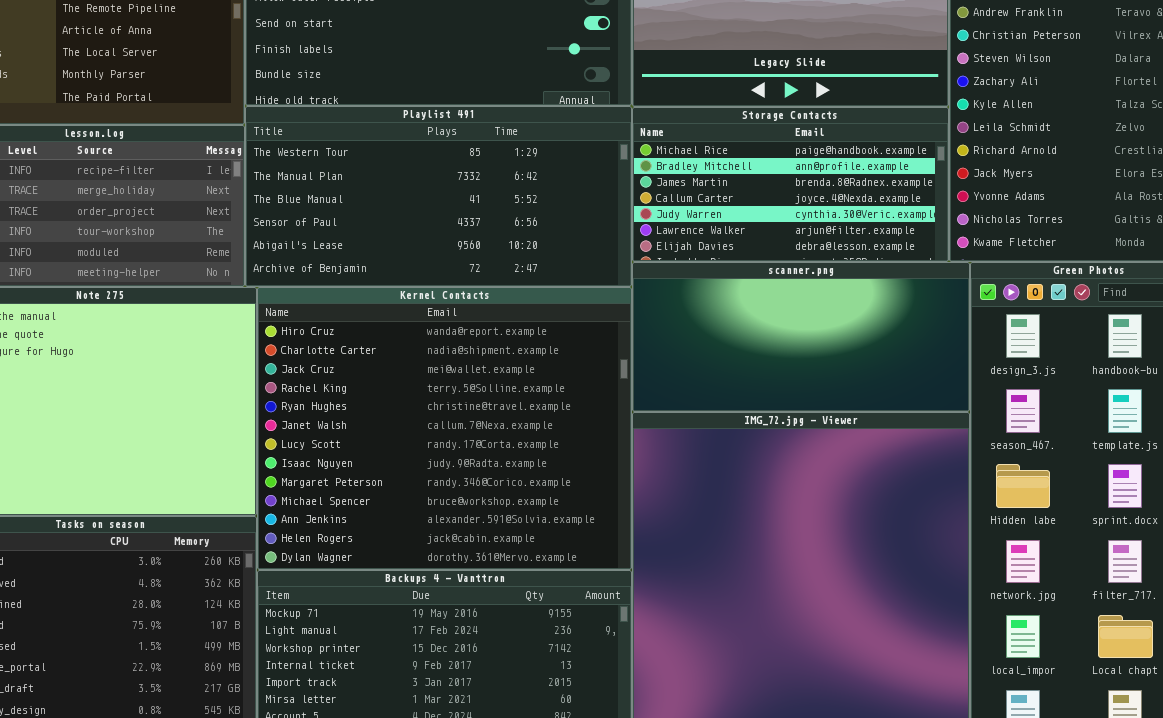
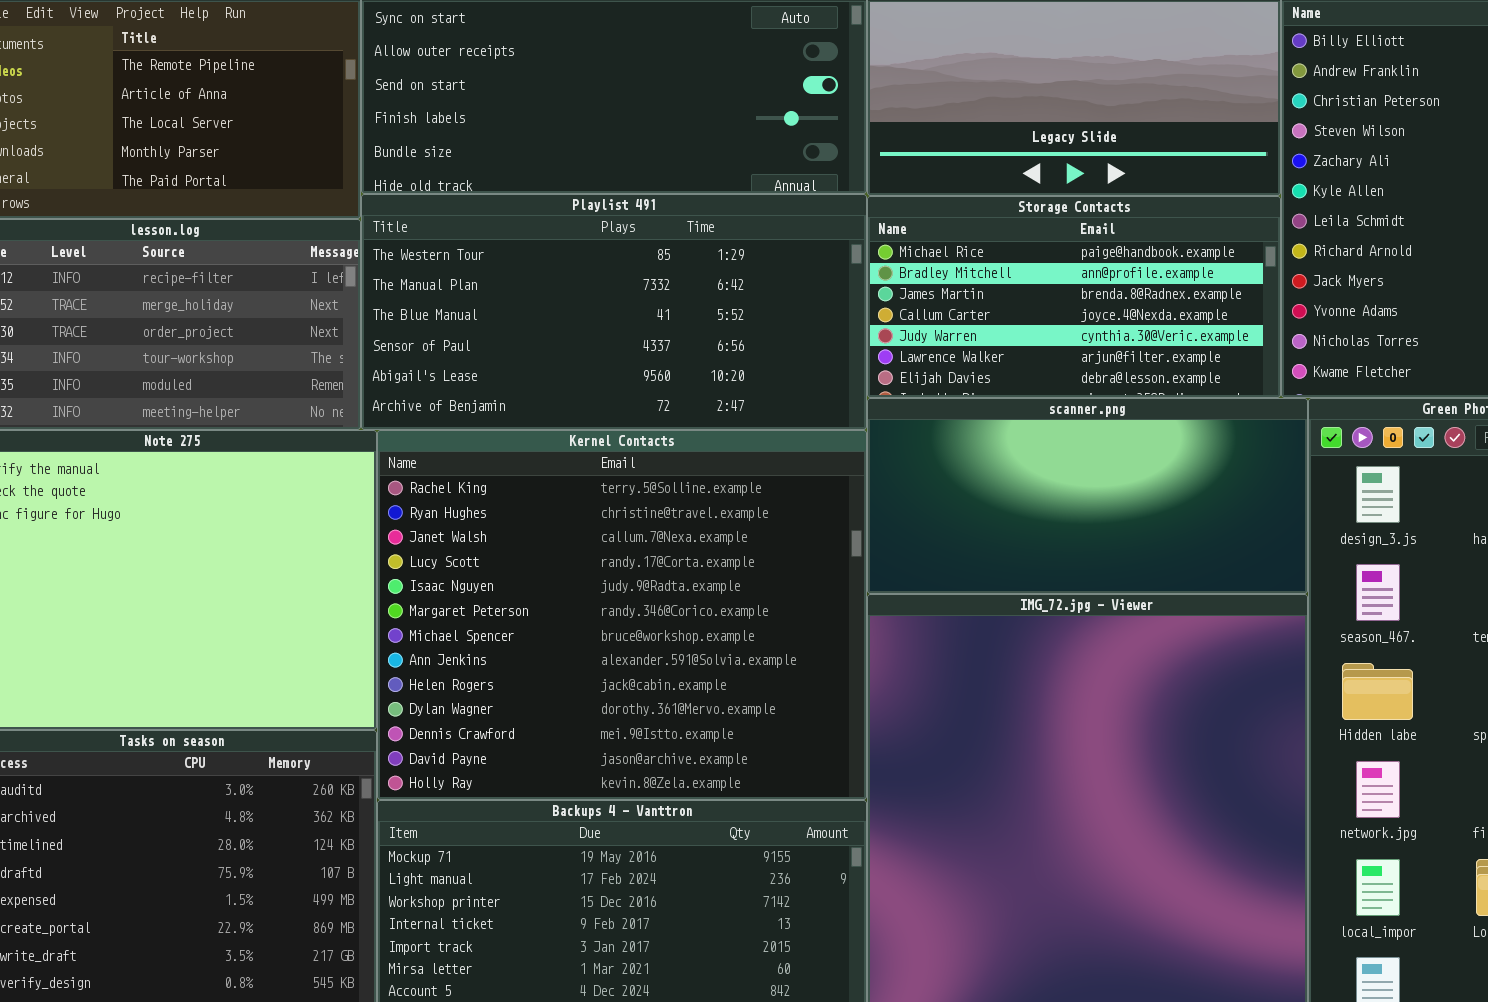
Kernel Contacts: [257,287,632,570] -> [377,430,867,800], scrolled down 3 rows

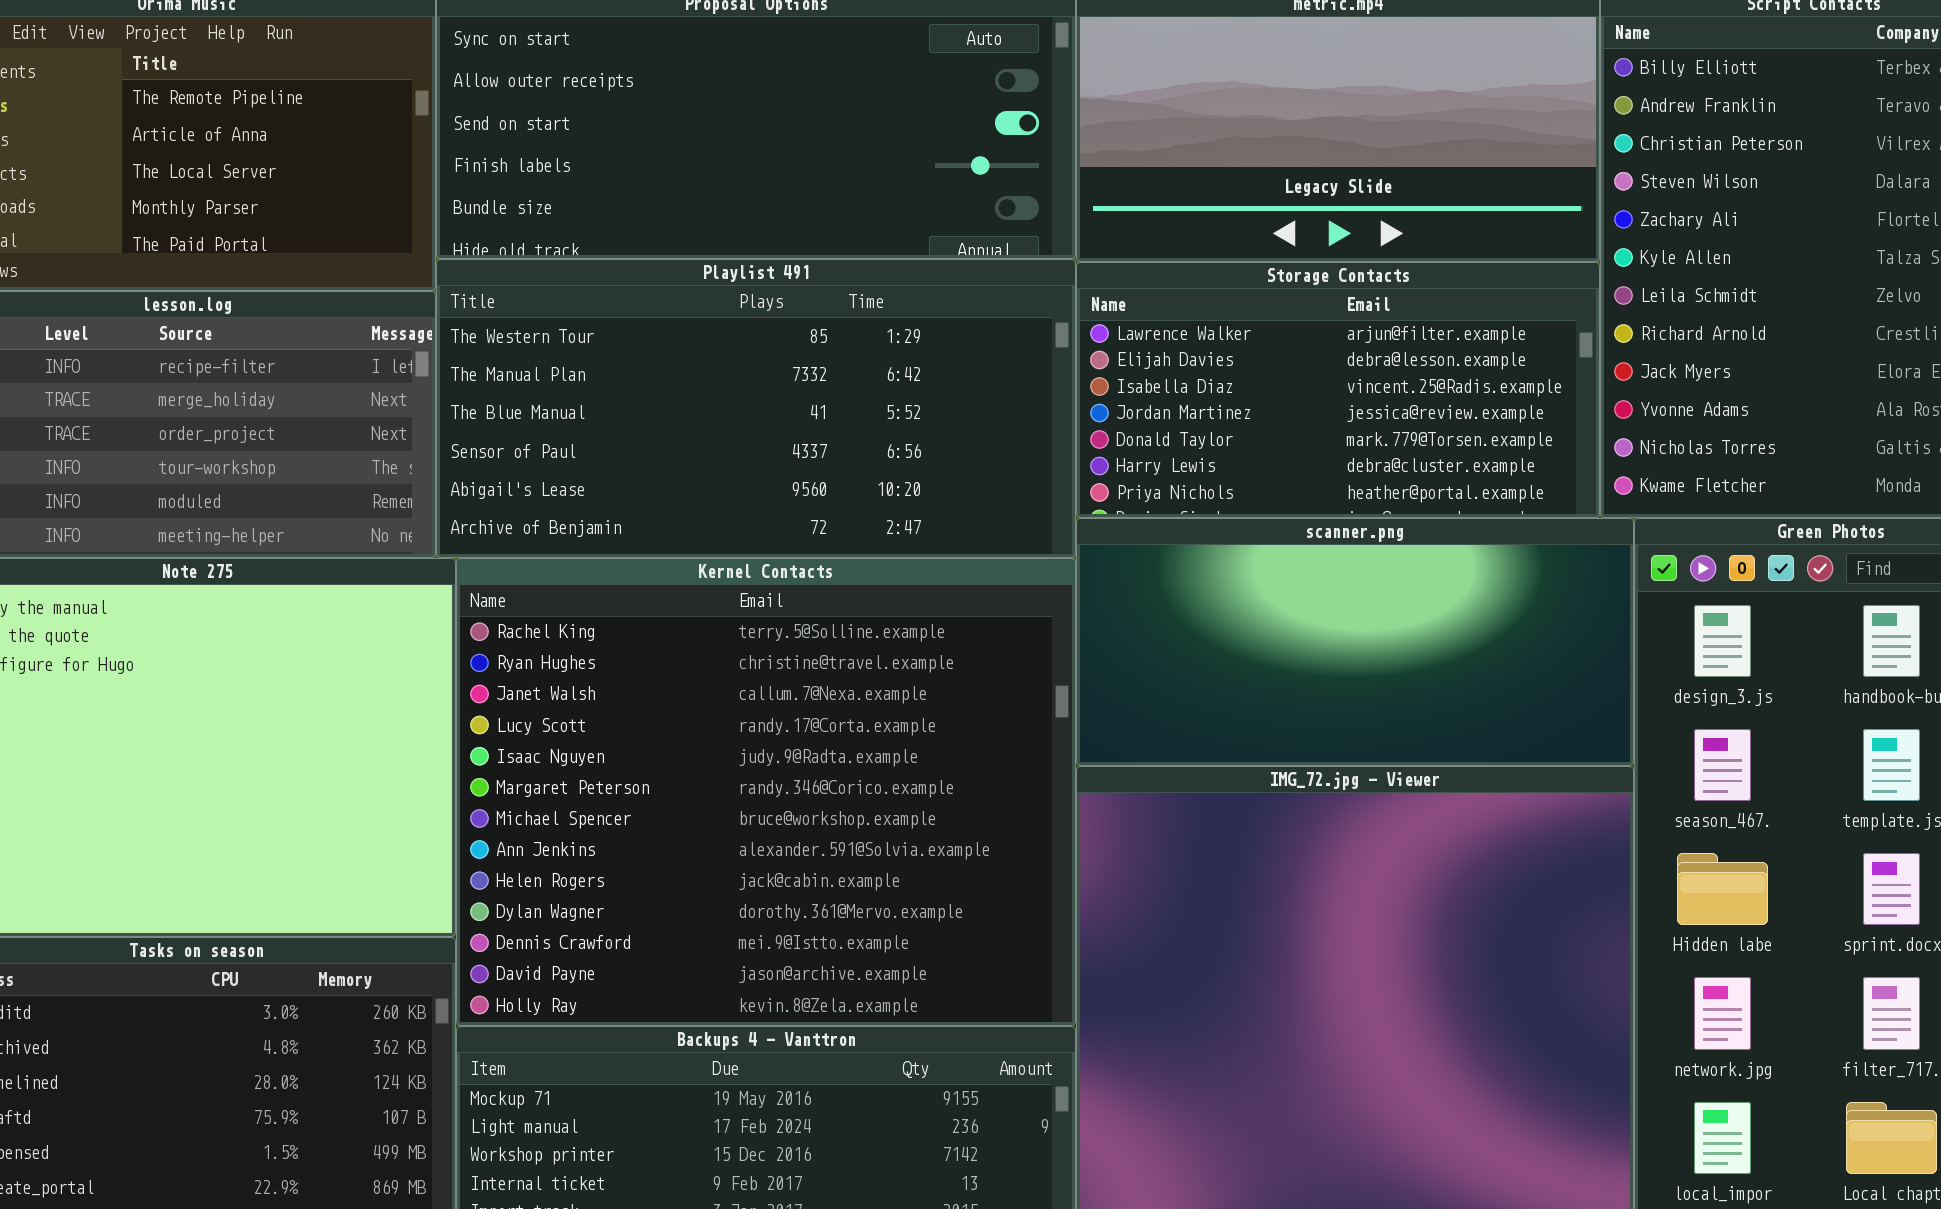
Storage Contacts: [867,196,1281,398] -> [1076,262,1600,518], scrolled down 5 rows

